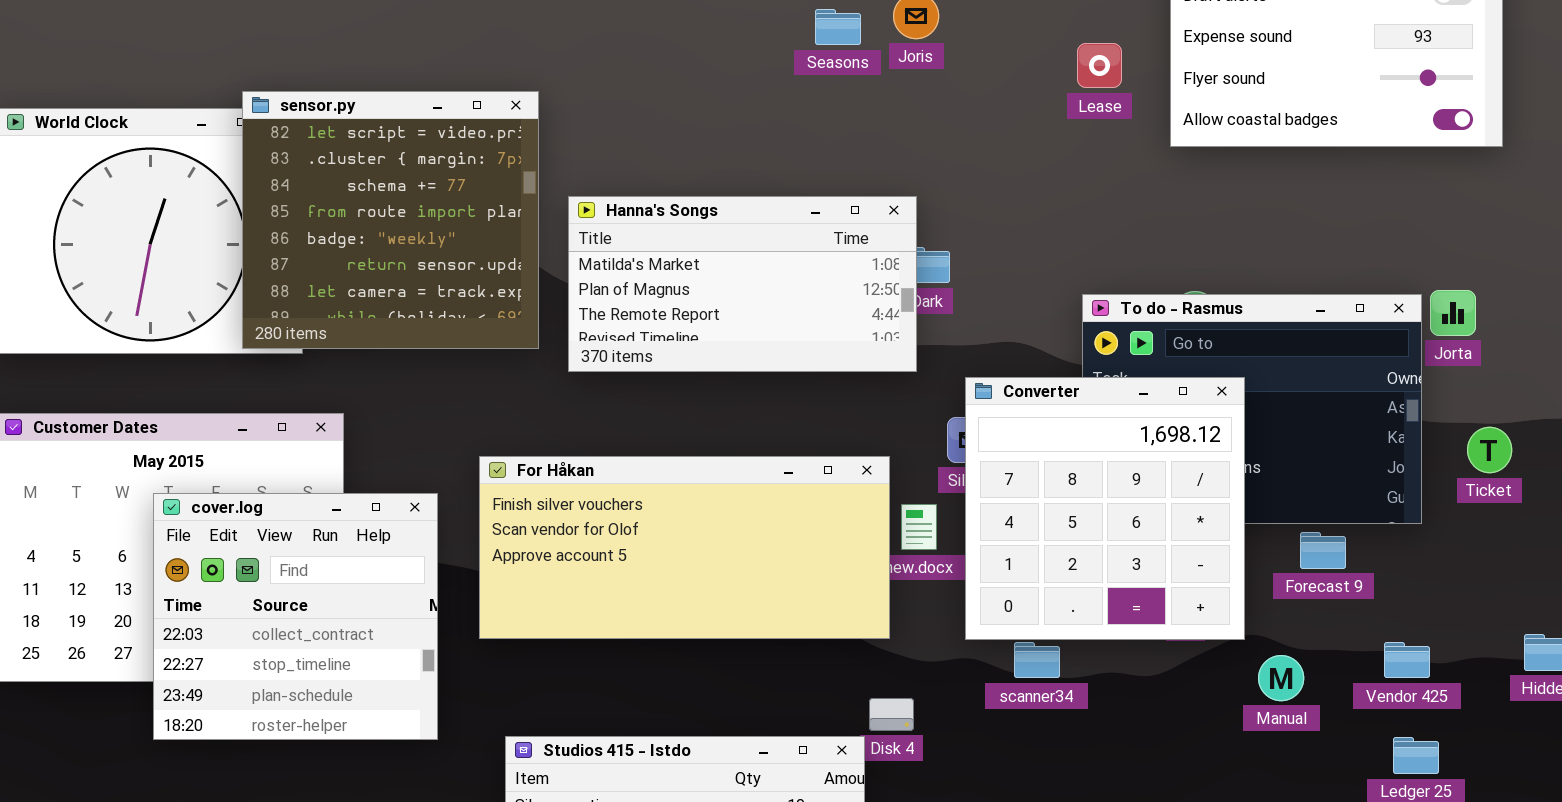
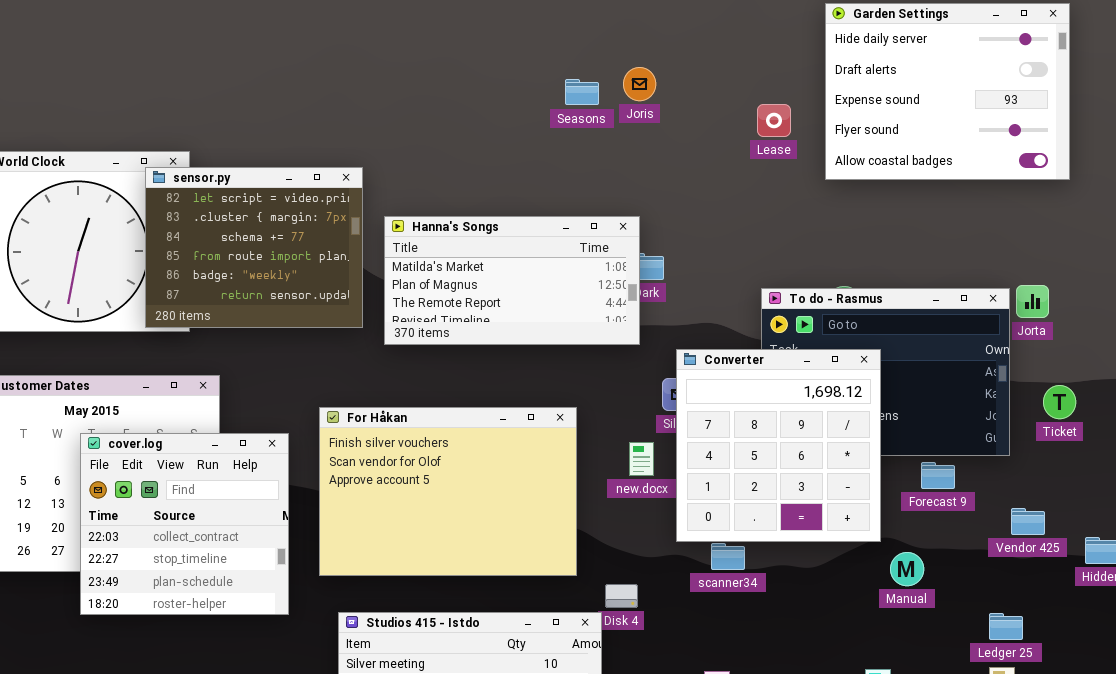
sensor.py: [242,91,539,349] -> [145,167,363,328], resized
For Håkan: [479,456,890,639] -> [319,407,577,576], resized
Vendor 425: [1384,642,1430,678] -> [1011,508,1045,535], moved

